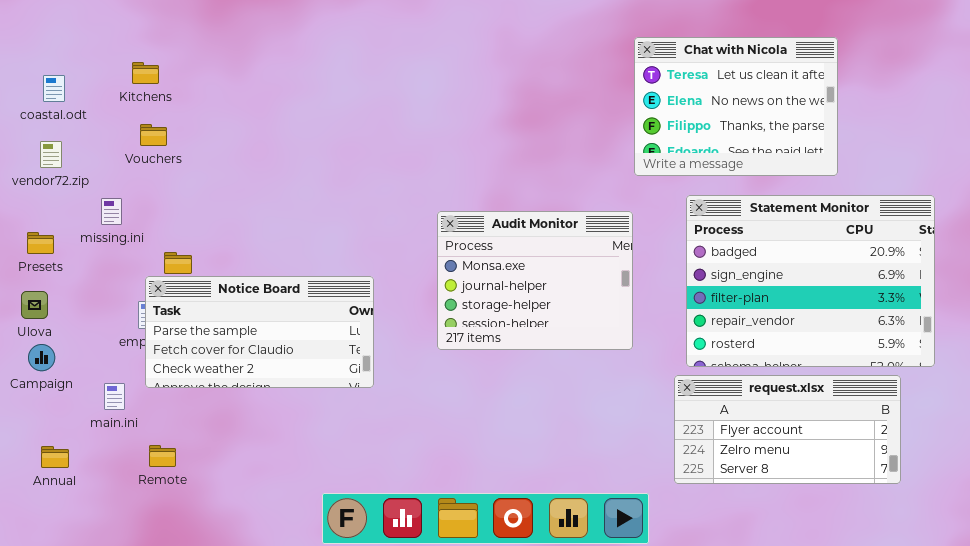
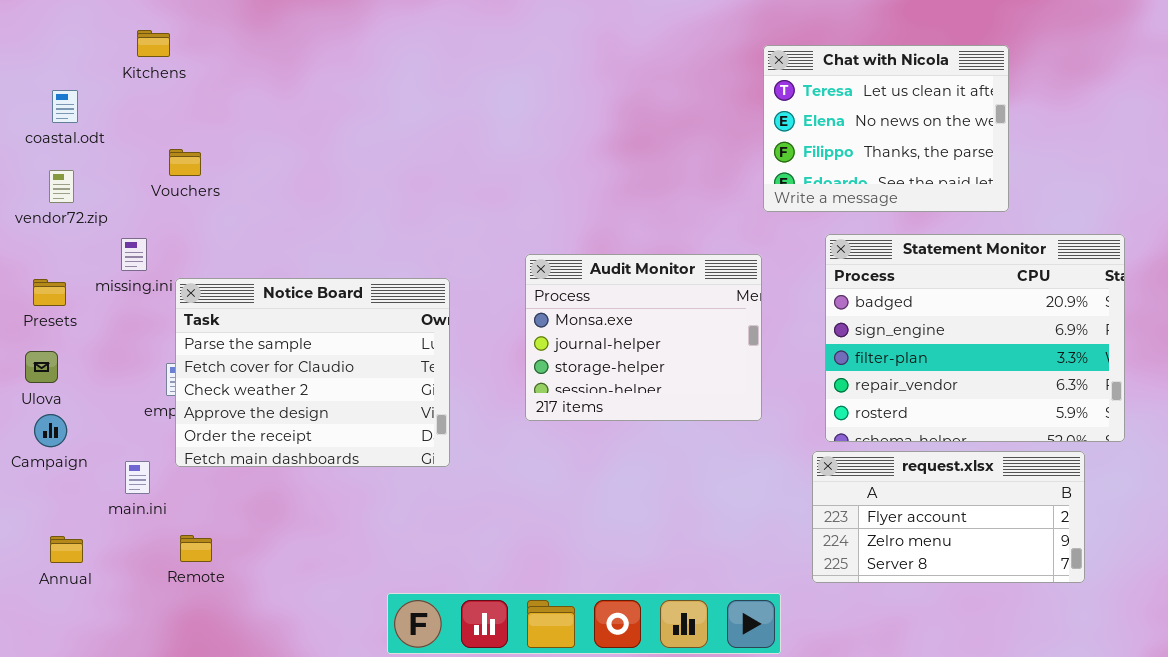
Kitchens: [132,62,159,84] -> [137,30,170,57], moved
Notice Board: [145,276,374,388] -> [175,278,450,467], resized

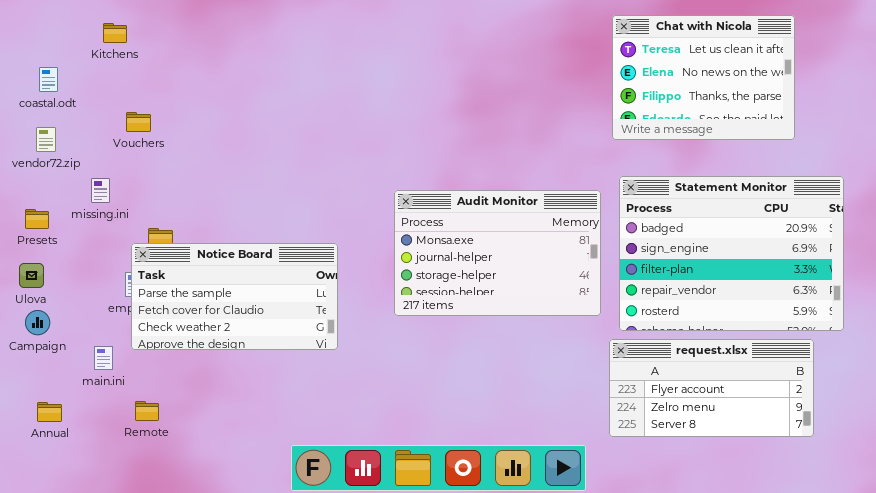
Chat with Nicola: [763,45,1009,212] -> [612,15,795,140], moved
Audit Monitor: [525,254,762,421] -> [394,190,601,316], resized
Notice Board: [175,278,450,467] -> [131,243,338,350], resized

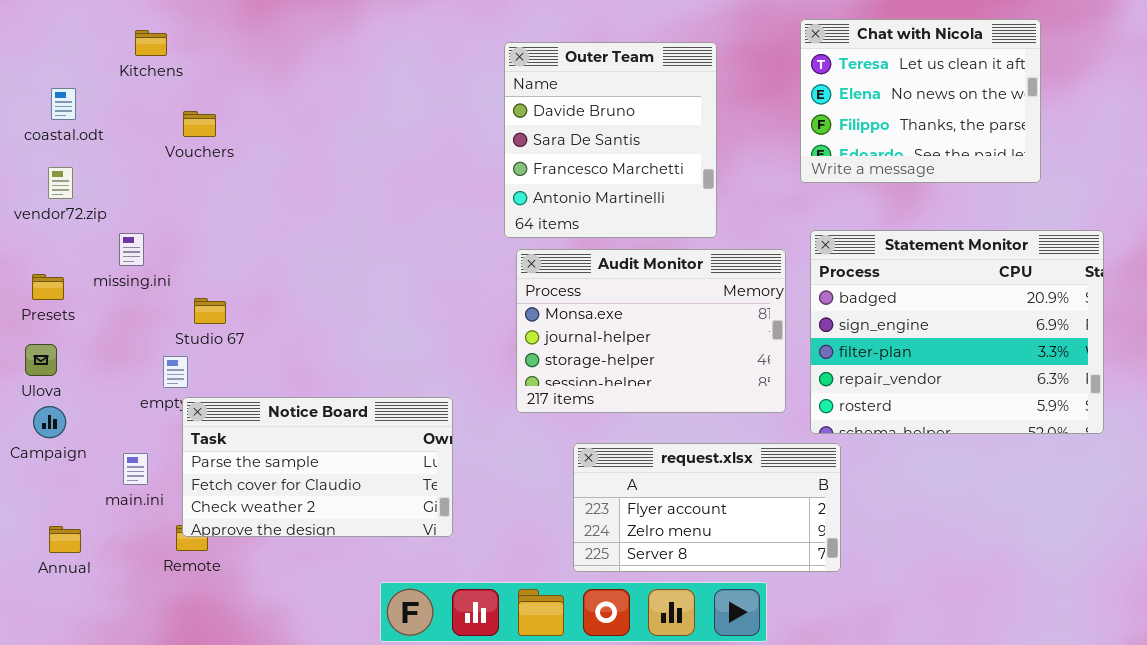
Outer Team: none -> [504,42,717,238], opened
Vouchers: [126,112,151,132] -> [183,111,216,137], moved
Notice Board: [131,243,338,350] -> [182,397,453,537], moved
request.xlsx: [609,339,814,437] -> [573,443,841,572], moved

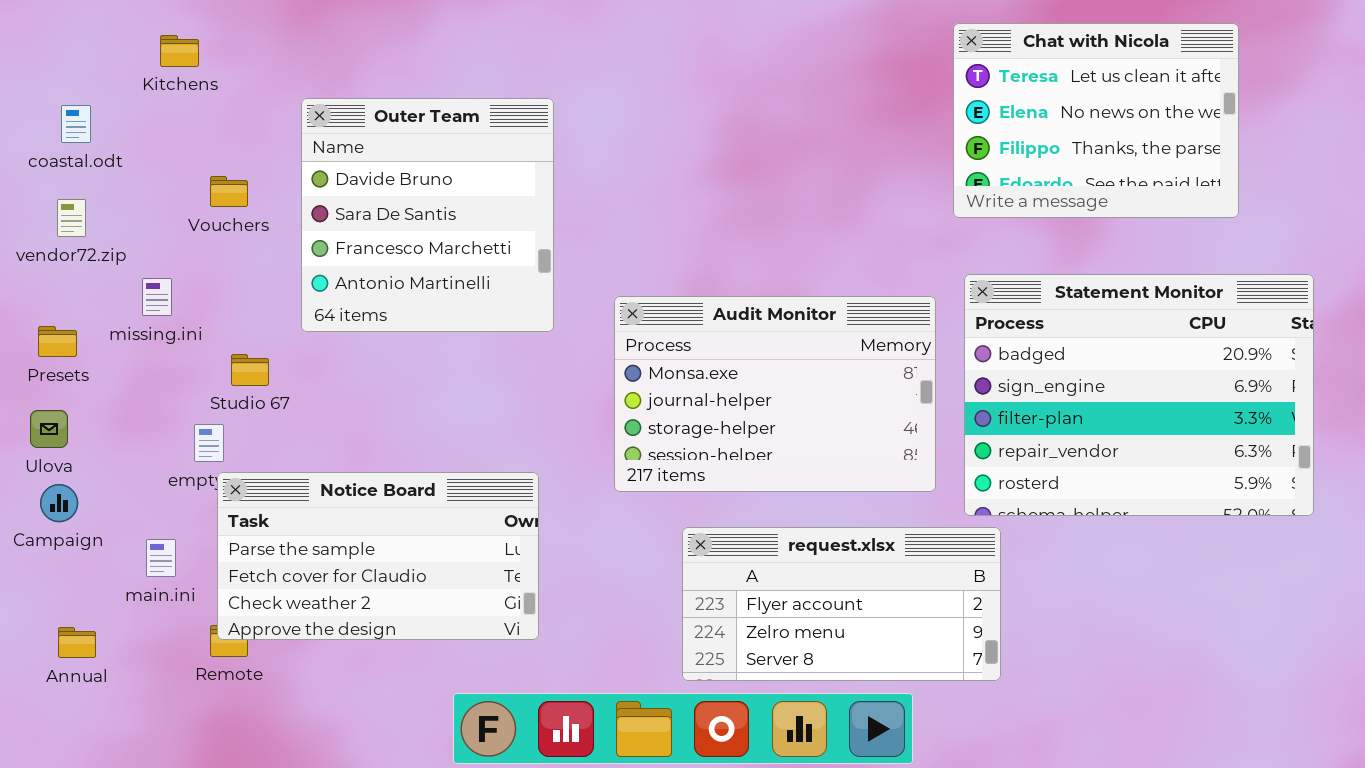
Outer Team: [504,42,717,238] -> [301,98,554,332], moved
Vouchers: [183,111,216,137] -> [210,176,248,207], moved

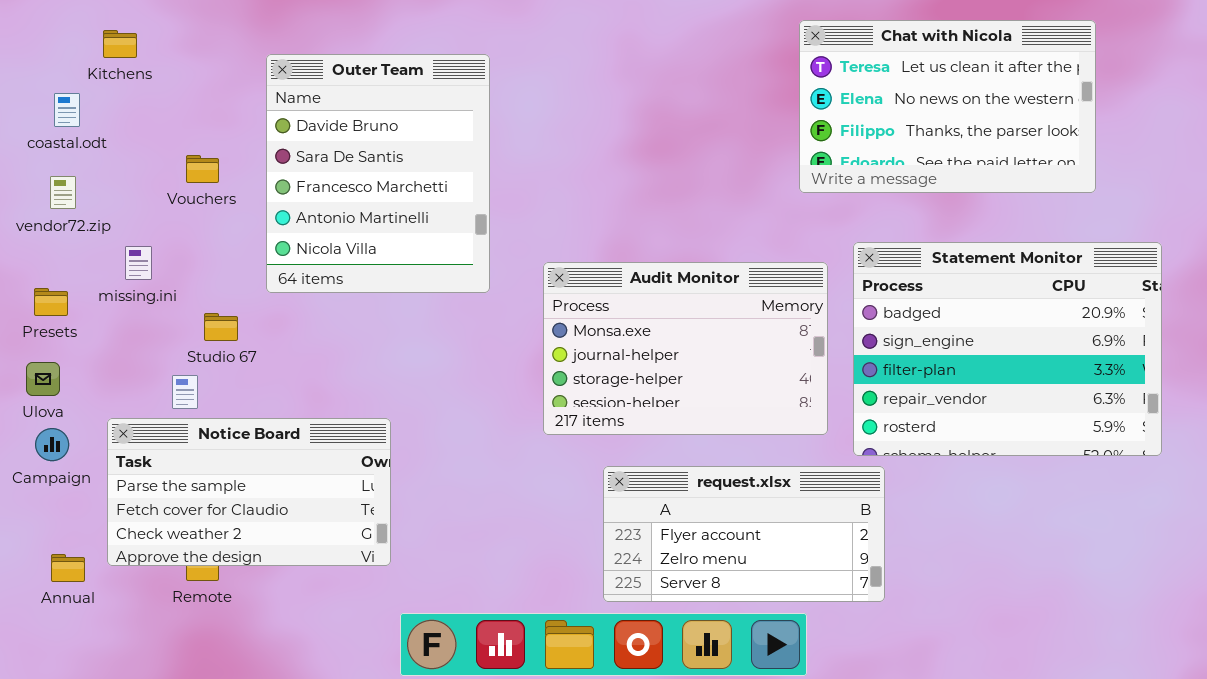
Chat with Nicola: [953,23,1239,218] -> [799,20,1096,193], resized
Kitchens: [160,35,199,67] -> [103,30,137,58], moved
Outer Team: [301,98,554,332] -> [266,54,490,293], resized
Notice Board: [217,472,539,640] -> [107,418,391,566], moved

